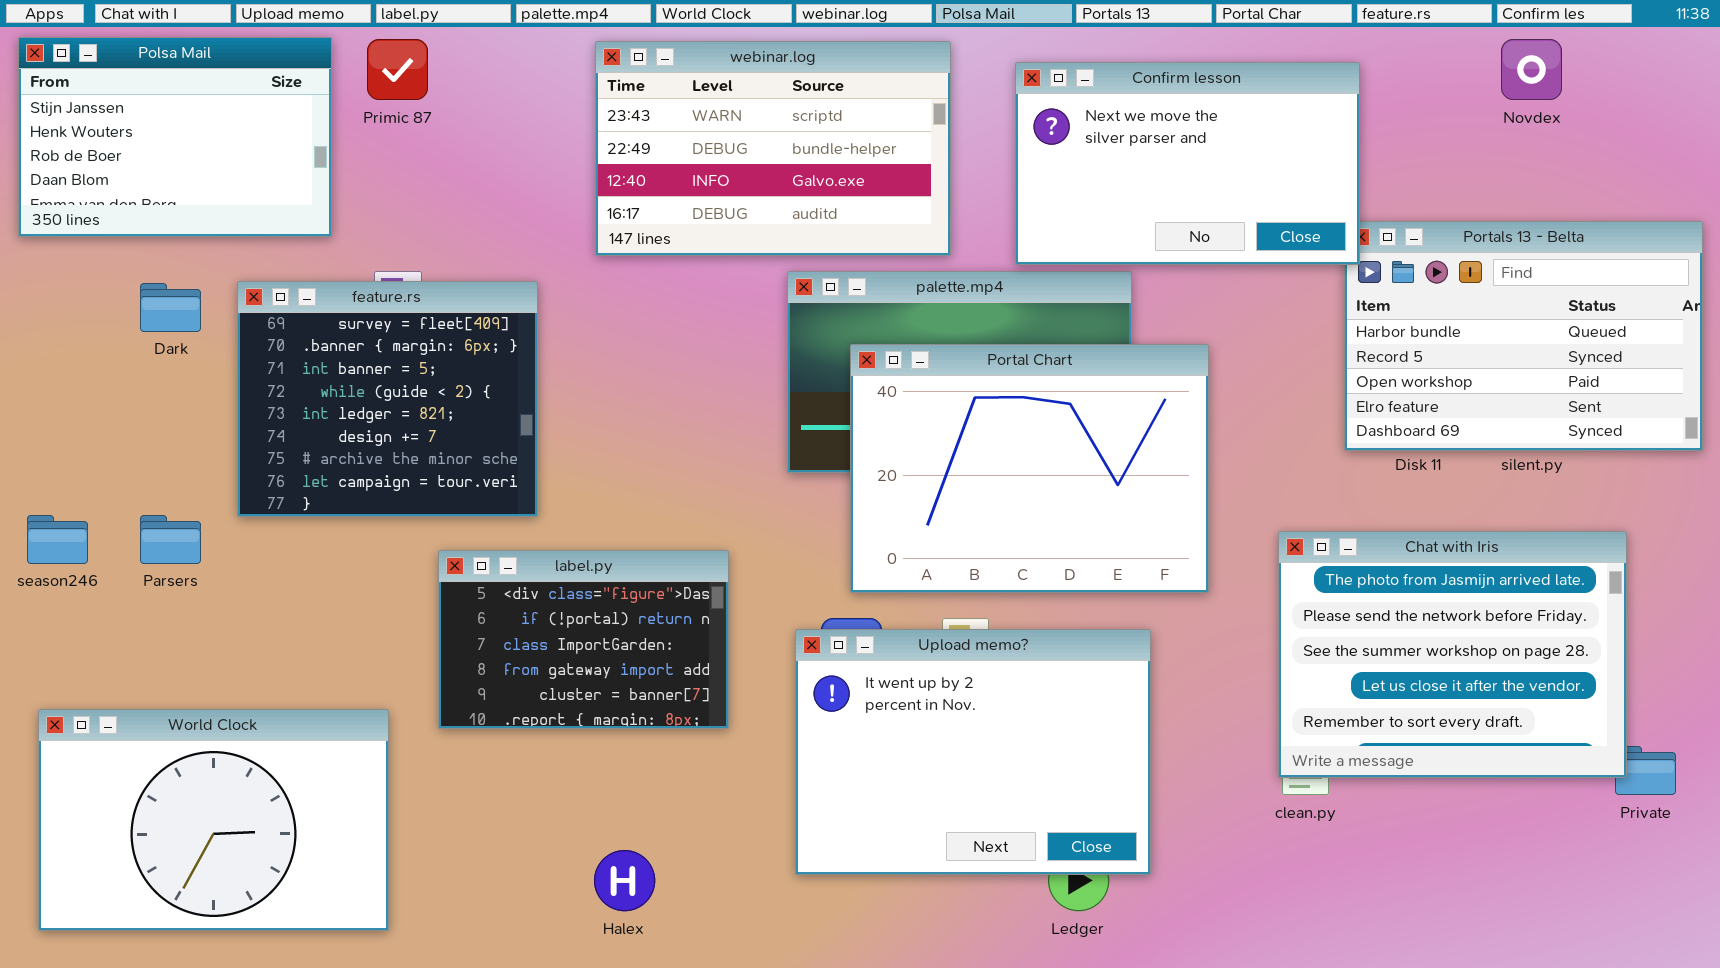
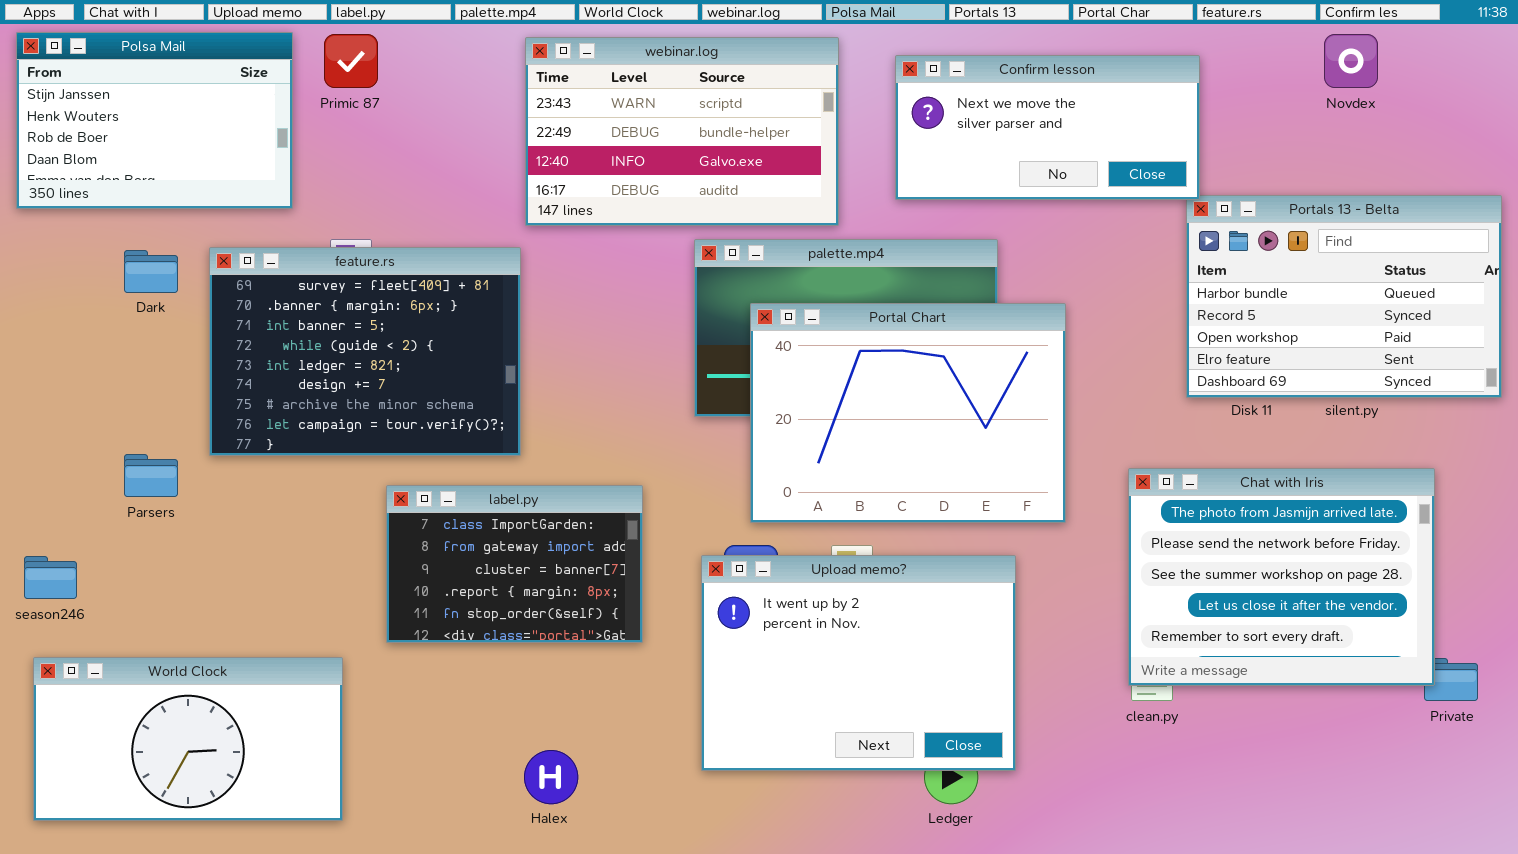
Confirm lesson: [1015,62,1360,265] -> [895,55,1200,200], resized
feature.rs: [237,281,538,517] -> [209,247,521,456], resized
season246: [27,515,88,564] -> [24,556,77,599], moved
label.py: [438,550,729,729] -> [386,485,643,643], scrolled down 2 rows
World Clock: [38,709,389,931] -> [33,657,343,821], resized

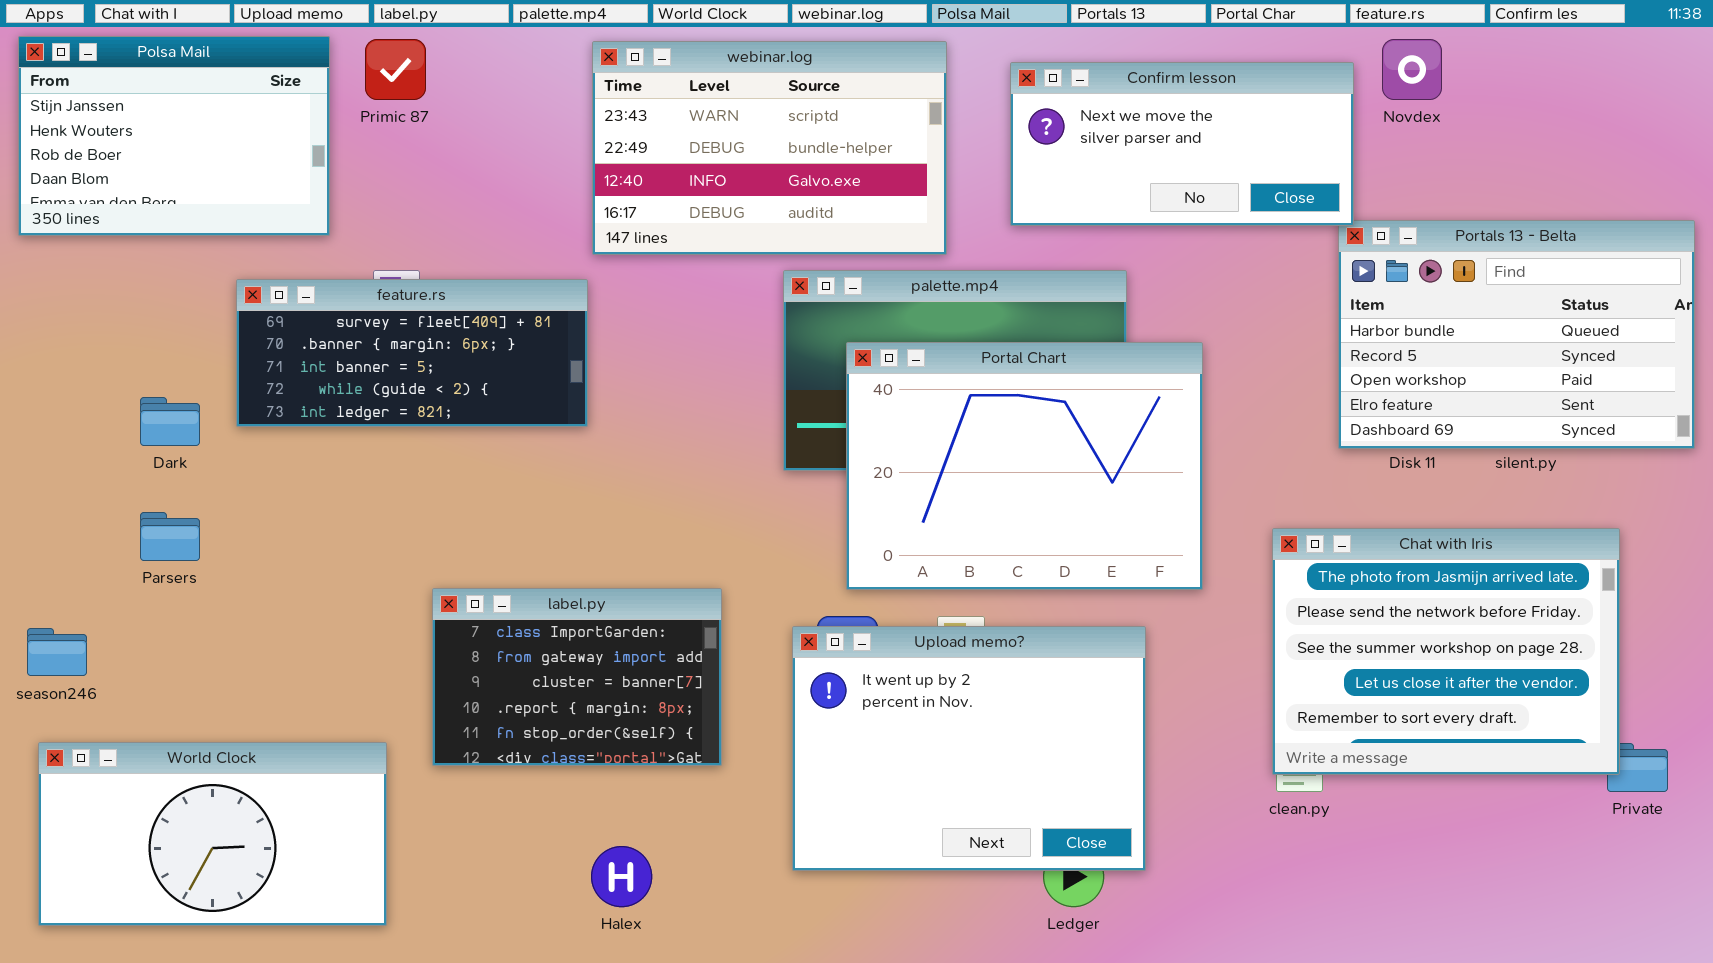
Novdex: [1324,34,1378,88] -> [1382,39,1442,100], moved
feature.rs: [209,247,521,456] -> [236,279,588,427], resized
Dark: [124,250,178,293] -> [140,397,200,446], moved
label.py: [386,485,643,643] -> [432,588,722,766], moved

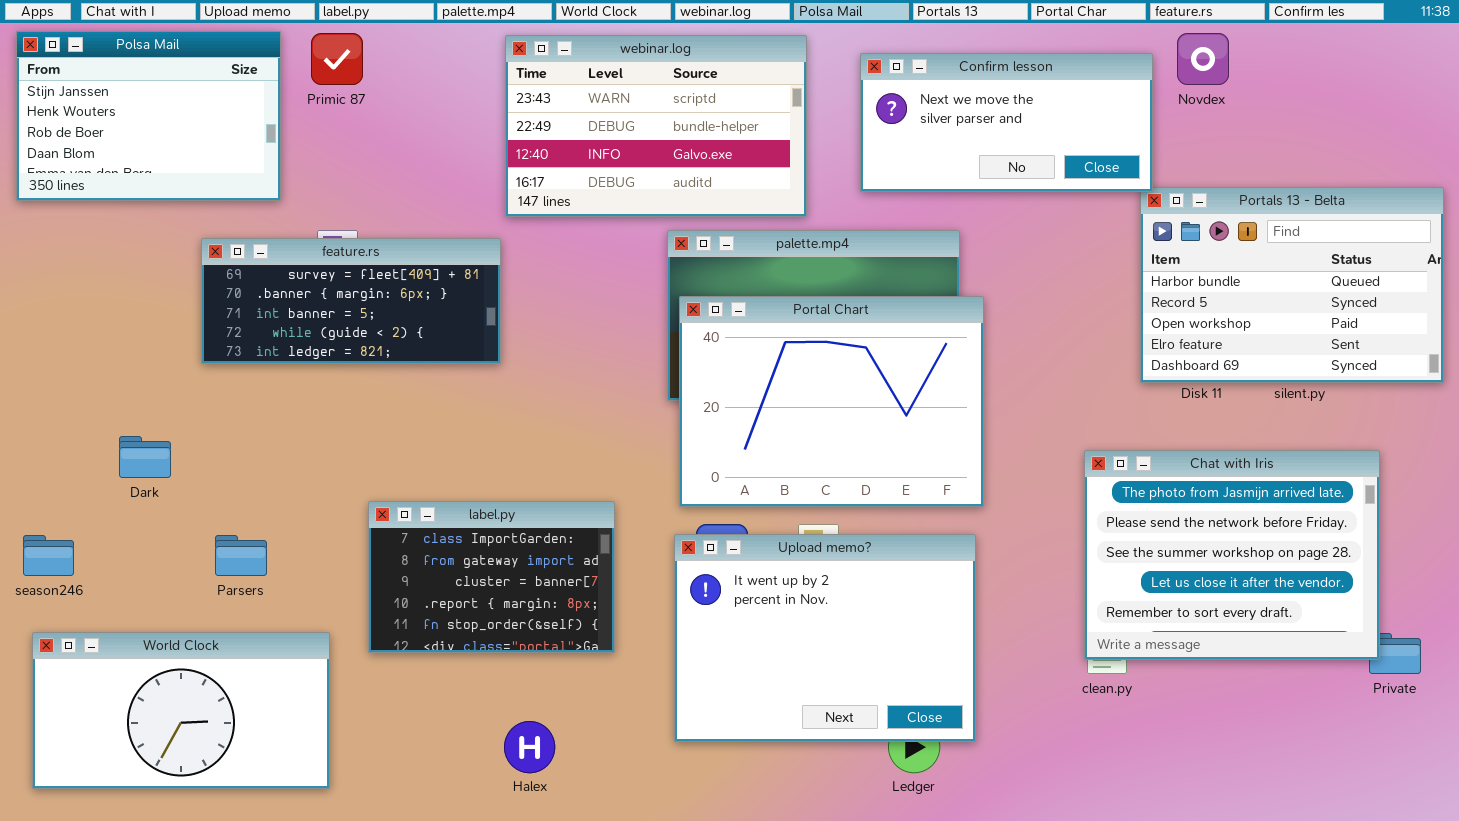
Portal Chart: [846,342,1203,590] -> [679,296,984,507], moved
Dark: [140,397,200,446] -> [119,436,171,478], moved
Parsers: [140,512,200,561] -> [215,535,267,576], moved

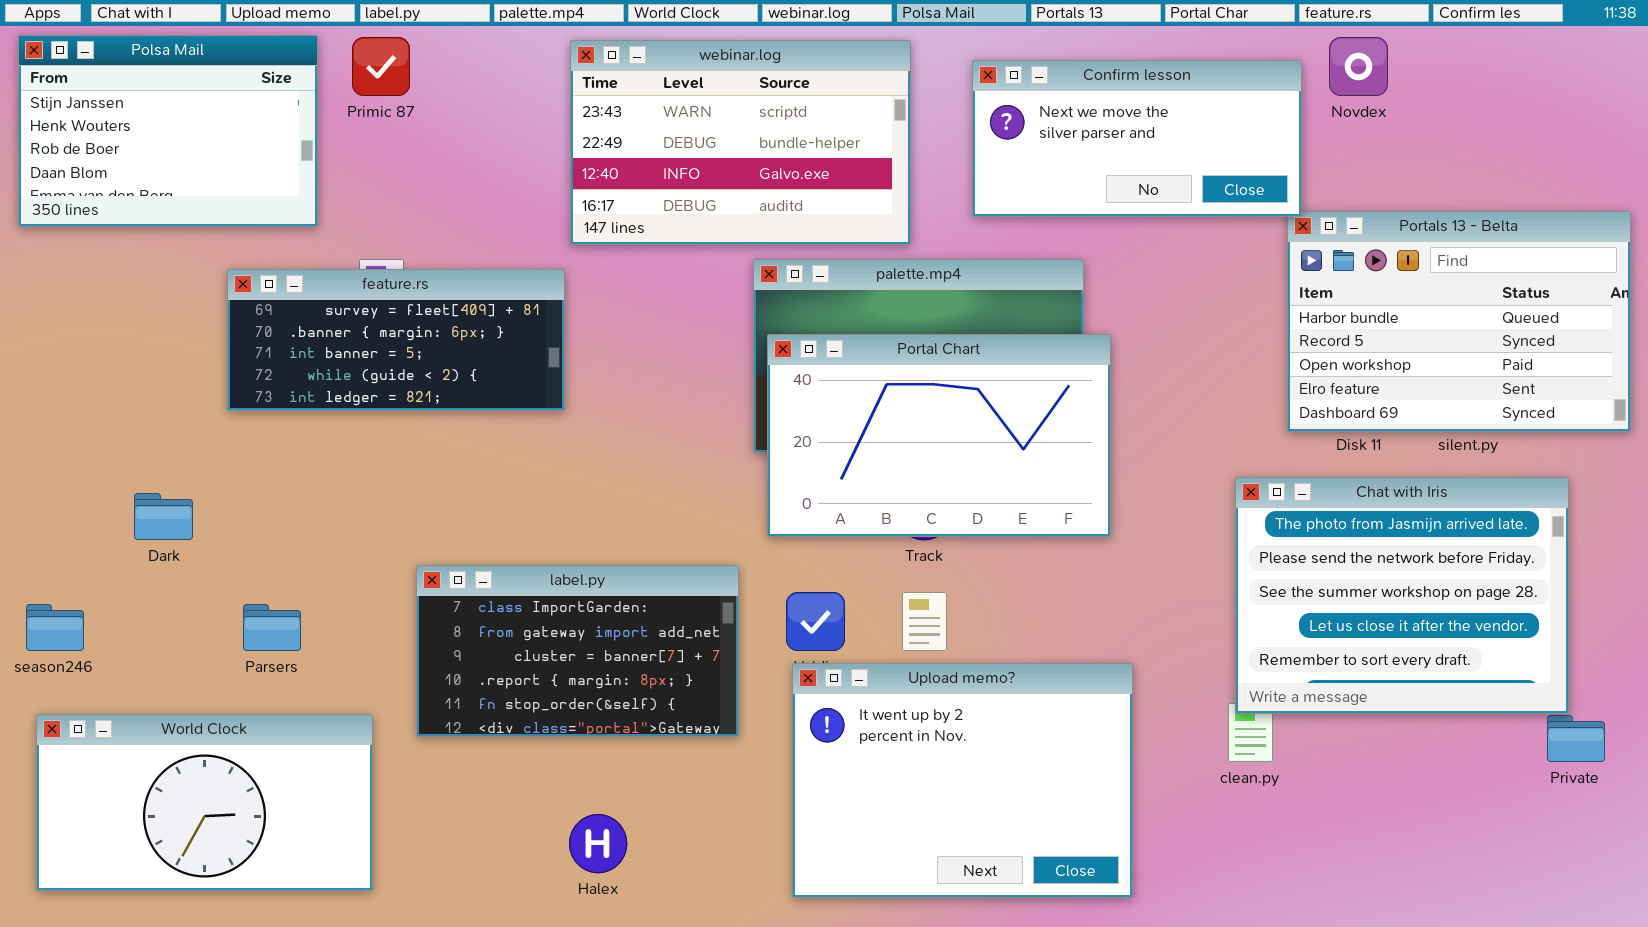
Portal Chart: [679,296,984,507] -> [767,334,1111,537], resized
Chat with Iris: [1084,450,1380,660] -> [1235,477,1569,714], moved
label.py: [368,501,615,653] -> [416,565,739,737], resized
Upload memo?: [674,534,976,742] -> [792,663,1133,898], moved

